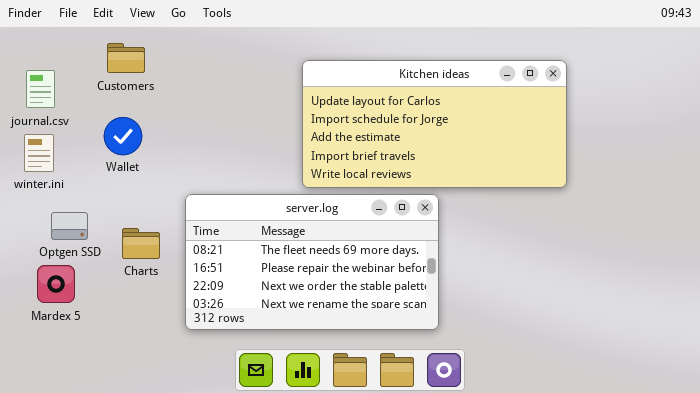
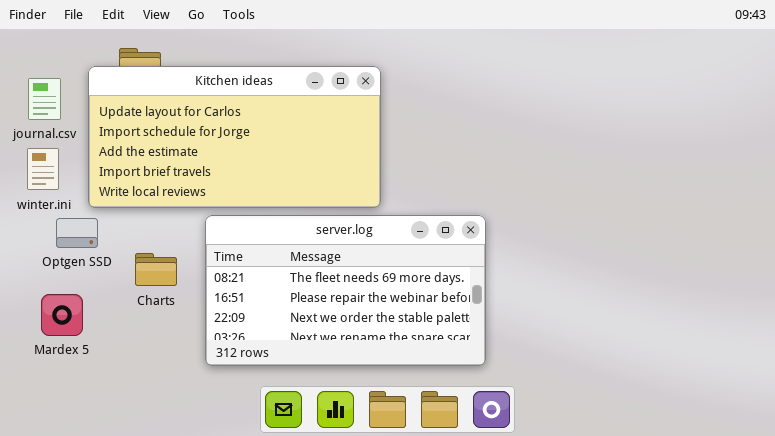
Kitchen ideas: [302,60,567,188] -> [88,66,381,208], moved
Optgen SSD: [51,212,88,240] -> [56,218,98,248], moved

